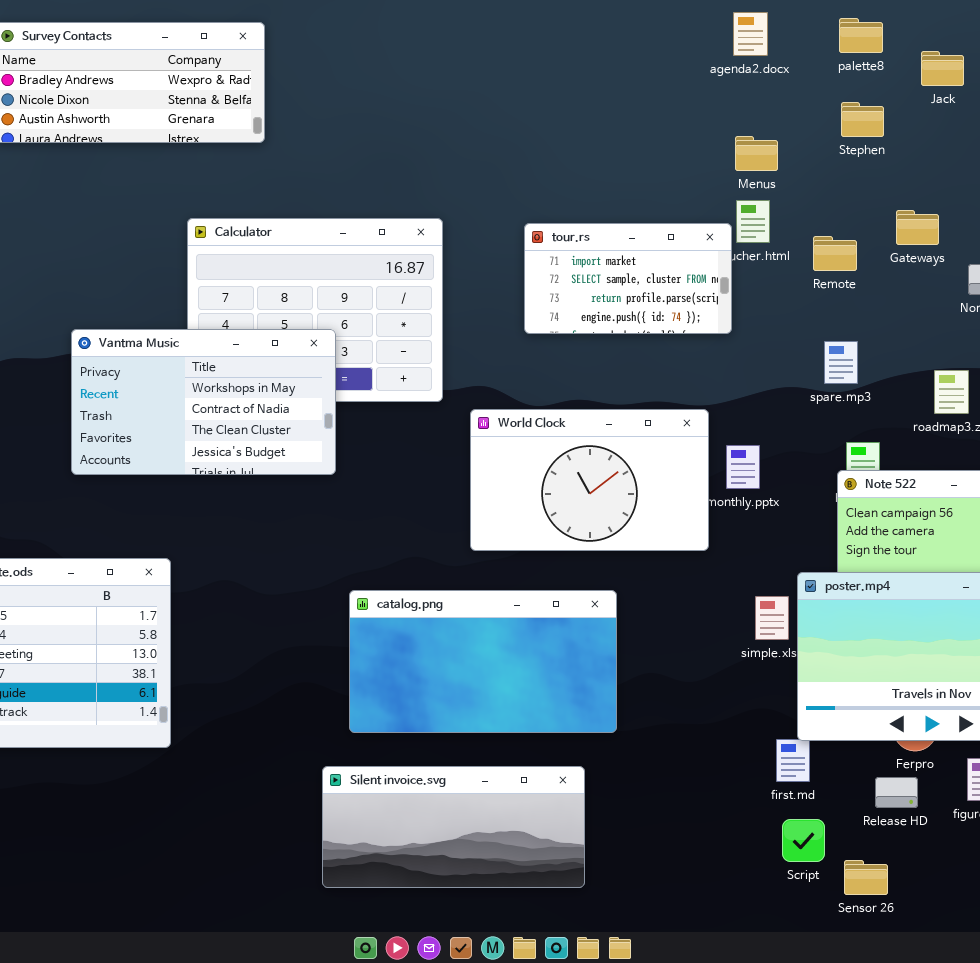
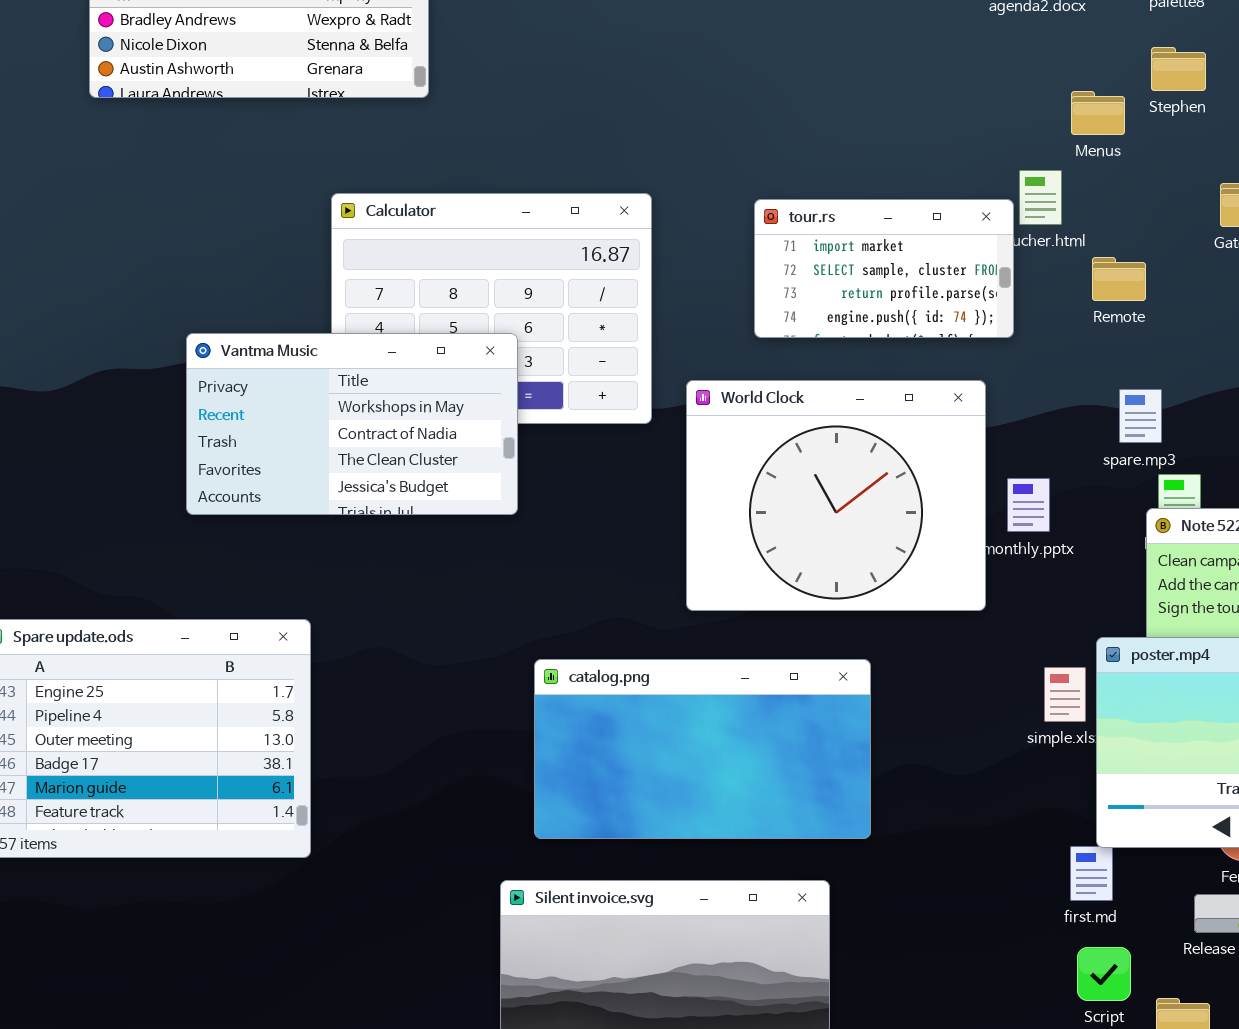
Menus: [735,136,778,171] -> [1071,91,1125,135], moved
Remote: [813,236,857,271] -> [1092,257,1146,301], moved
spare.mp3: [824,341,858,384] -> [1119,389,1162,443], moved
World Clock: [470,409,709,551] -> [686,380,986,611], resized

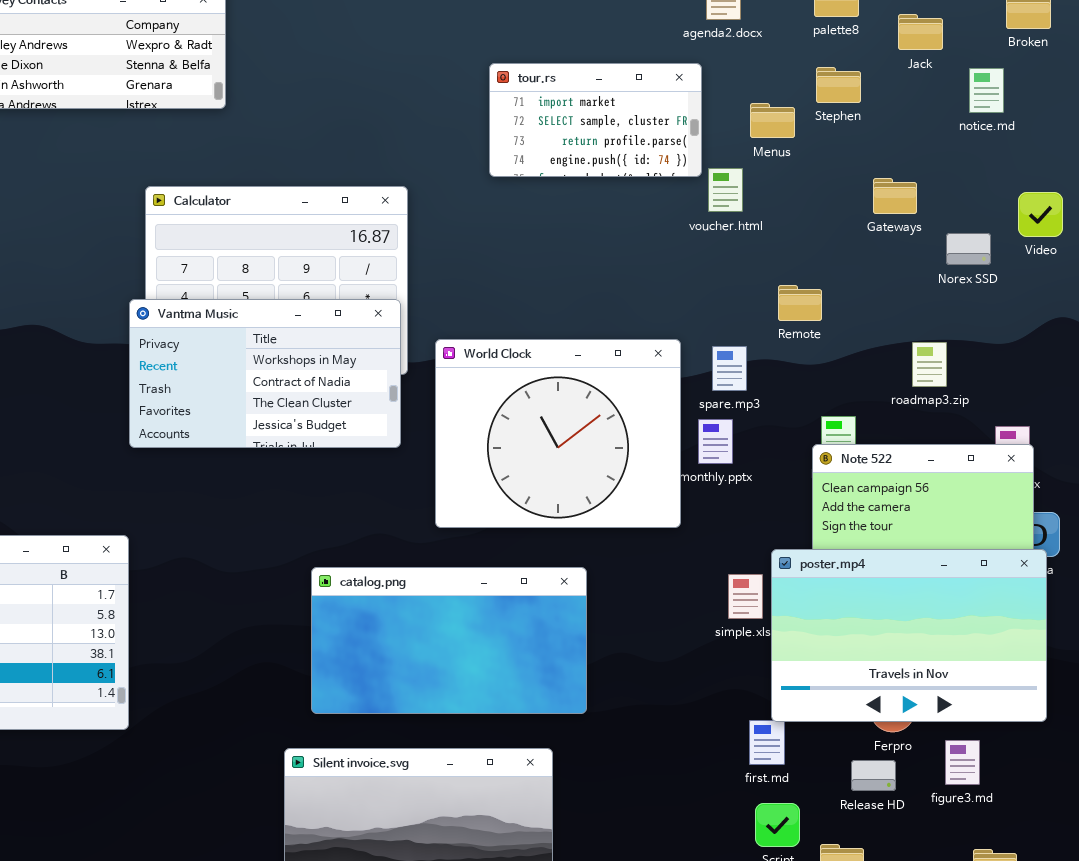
tour.rs: [754,199,1014,338] -> [489,63,702,177], moved
Remote: [1092,257,1146,301] -> [778,285,822,321], moved
Vantma Music: [186,333,518,515] -> [129,299,401,448], moved
spare.mp3: [1119,389,1162,443] -> [712,346,747,391], moved

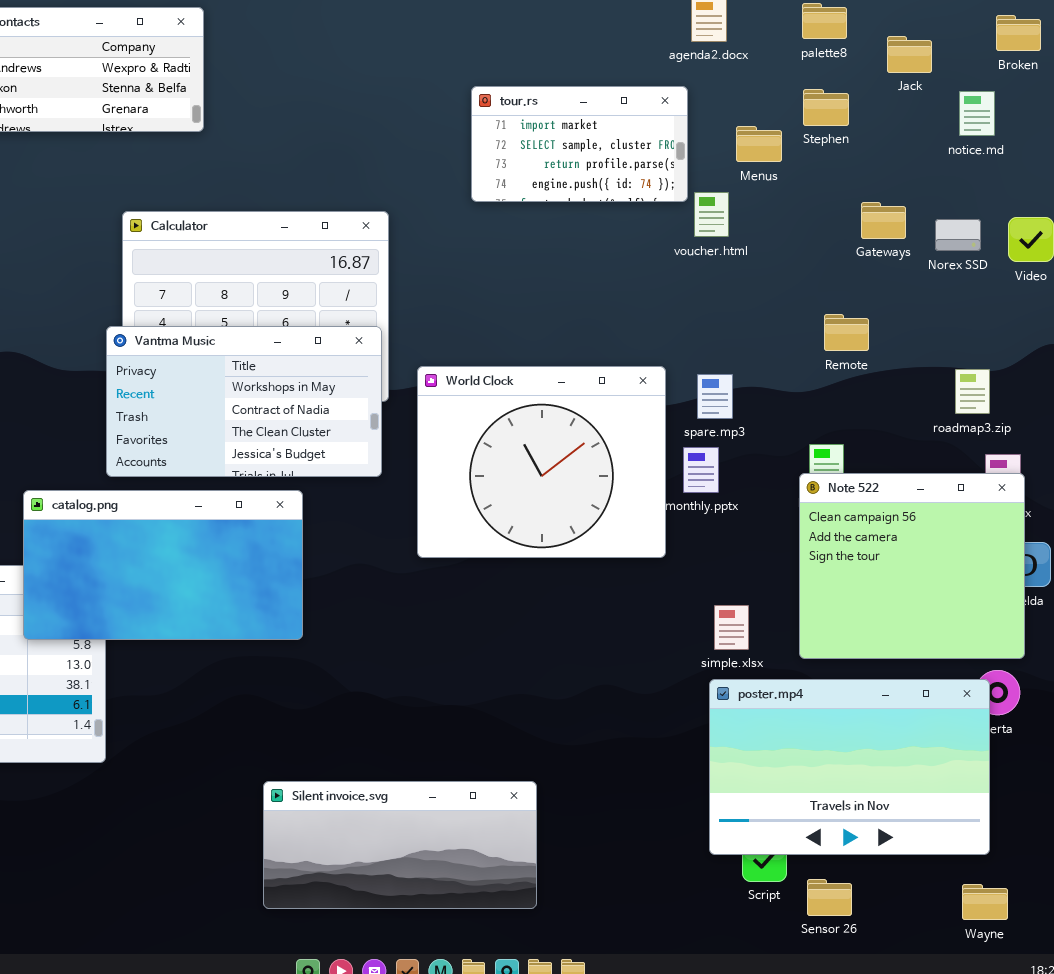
Norex SSD: [946,233,991,265] -> [935,219,981,251], moved
Remote: [778,285,822,321] -> [824,314,869,351], moved
roadmap3.zip: [912,342,947,387] -> [955,369,990,414], moved
poster.mp4: [771,549,1047,722] -> [709,679,990,855], moved
catalog.png: [311,567,587,714] -> [23,490,303,640], moved

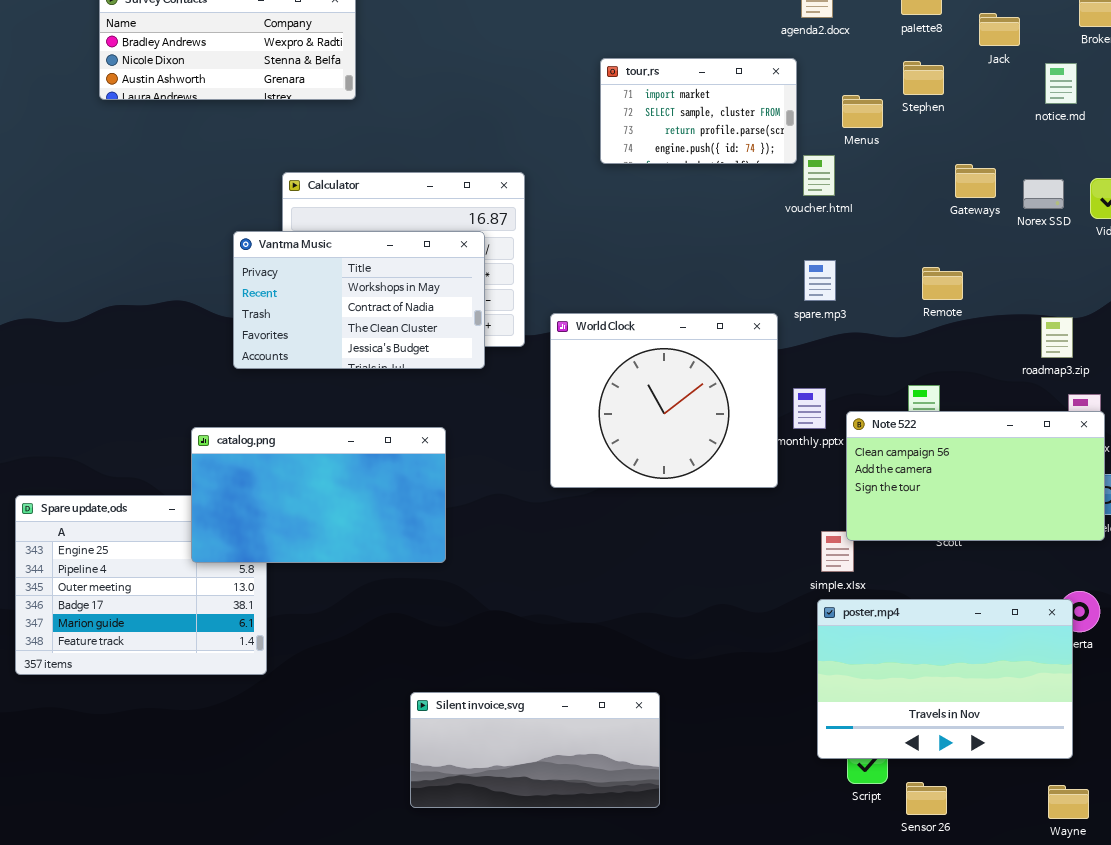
Vantma Music: [106,326,382,477] -> [233,231,485,369], moved
spare.mp3: [697,374,733,419] -> [804,260,836,301], moved
Note 522: [799,473,1025,659] -> [846,411,1105,541], resized

